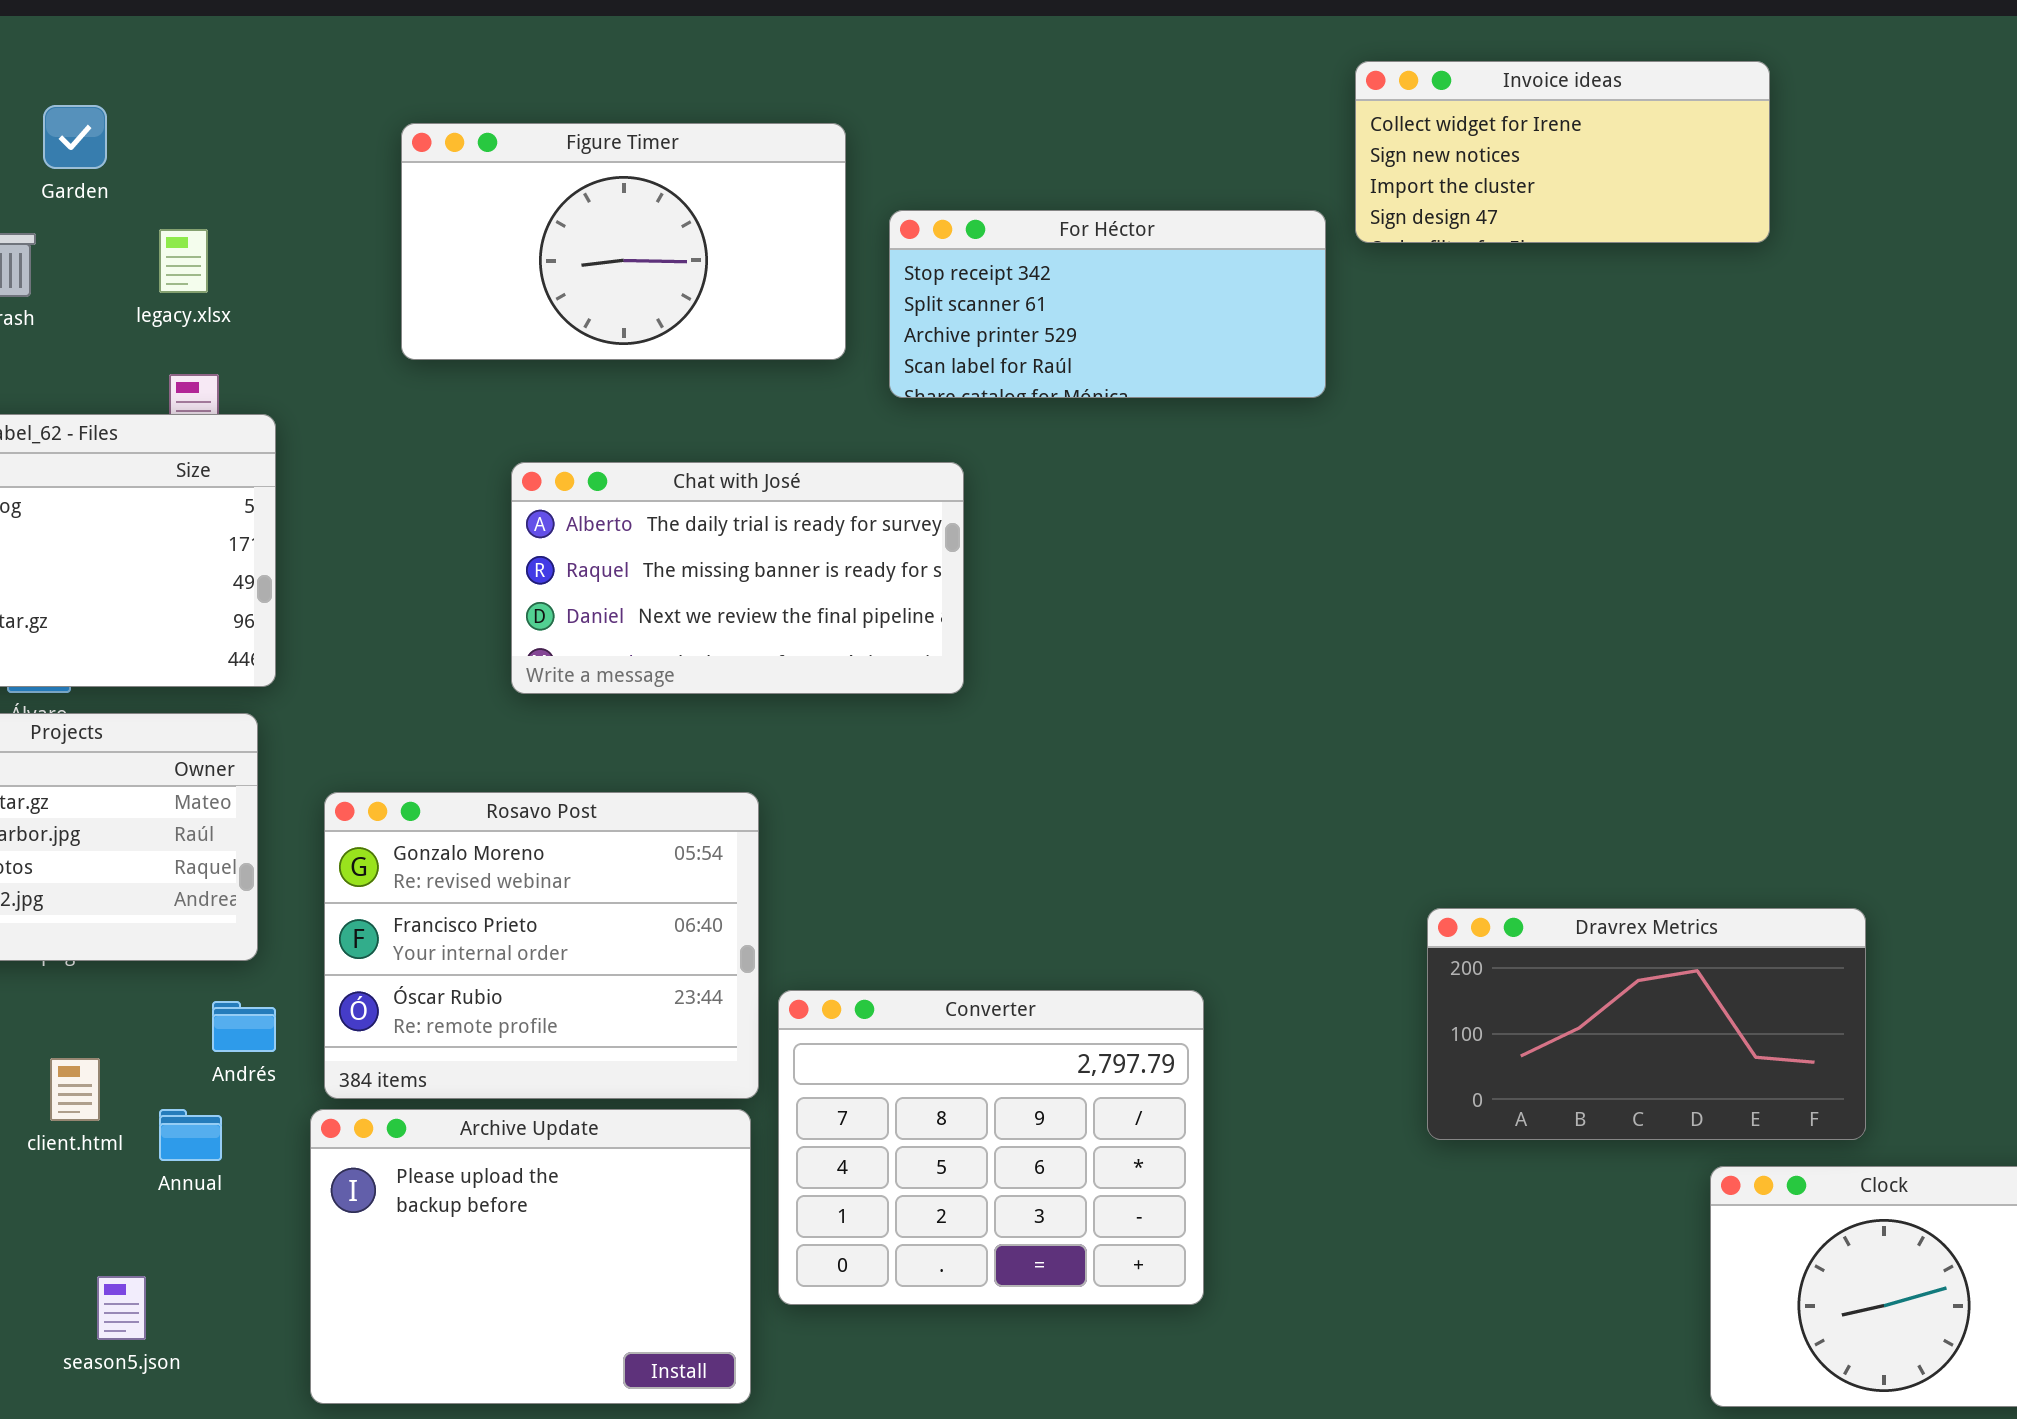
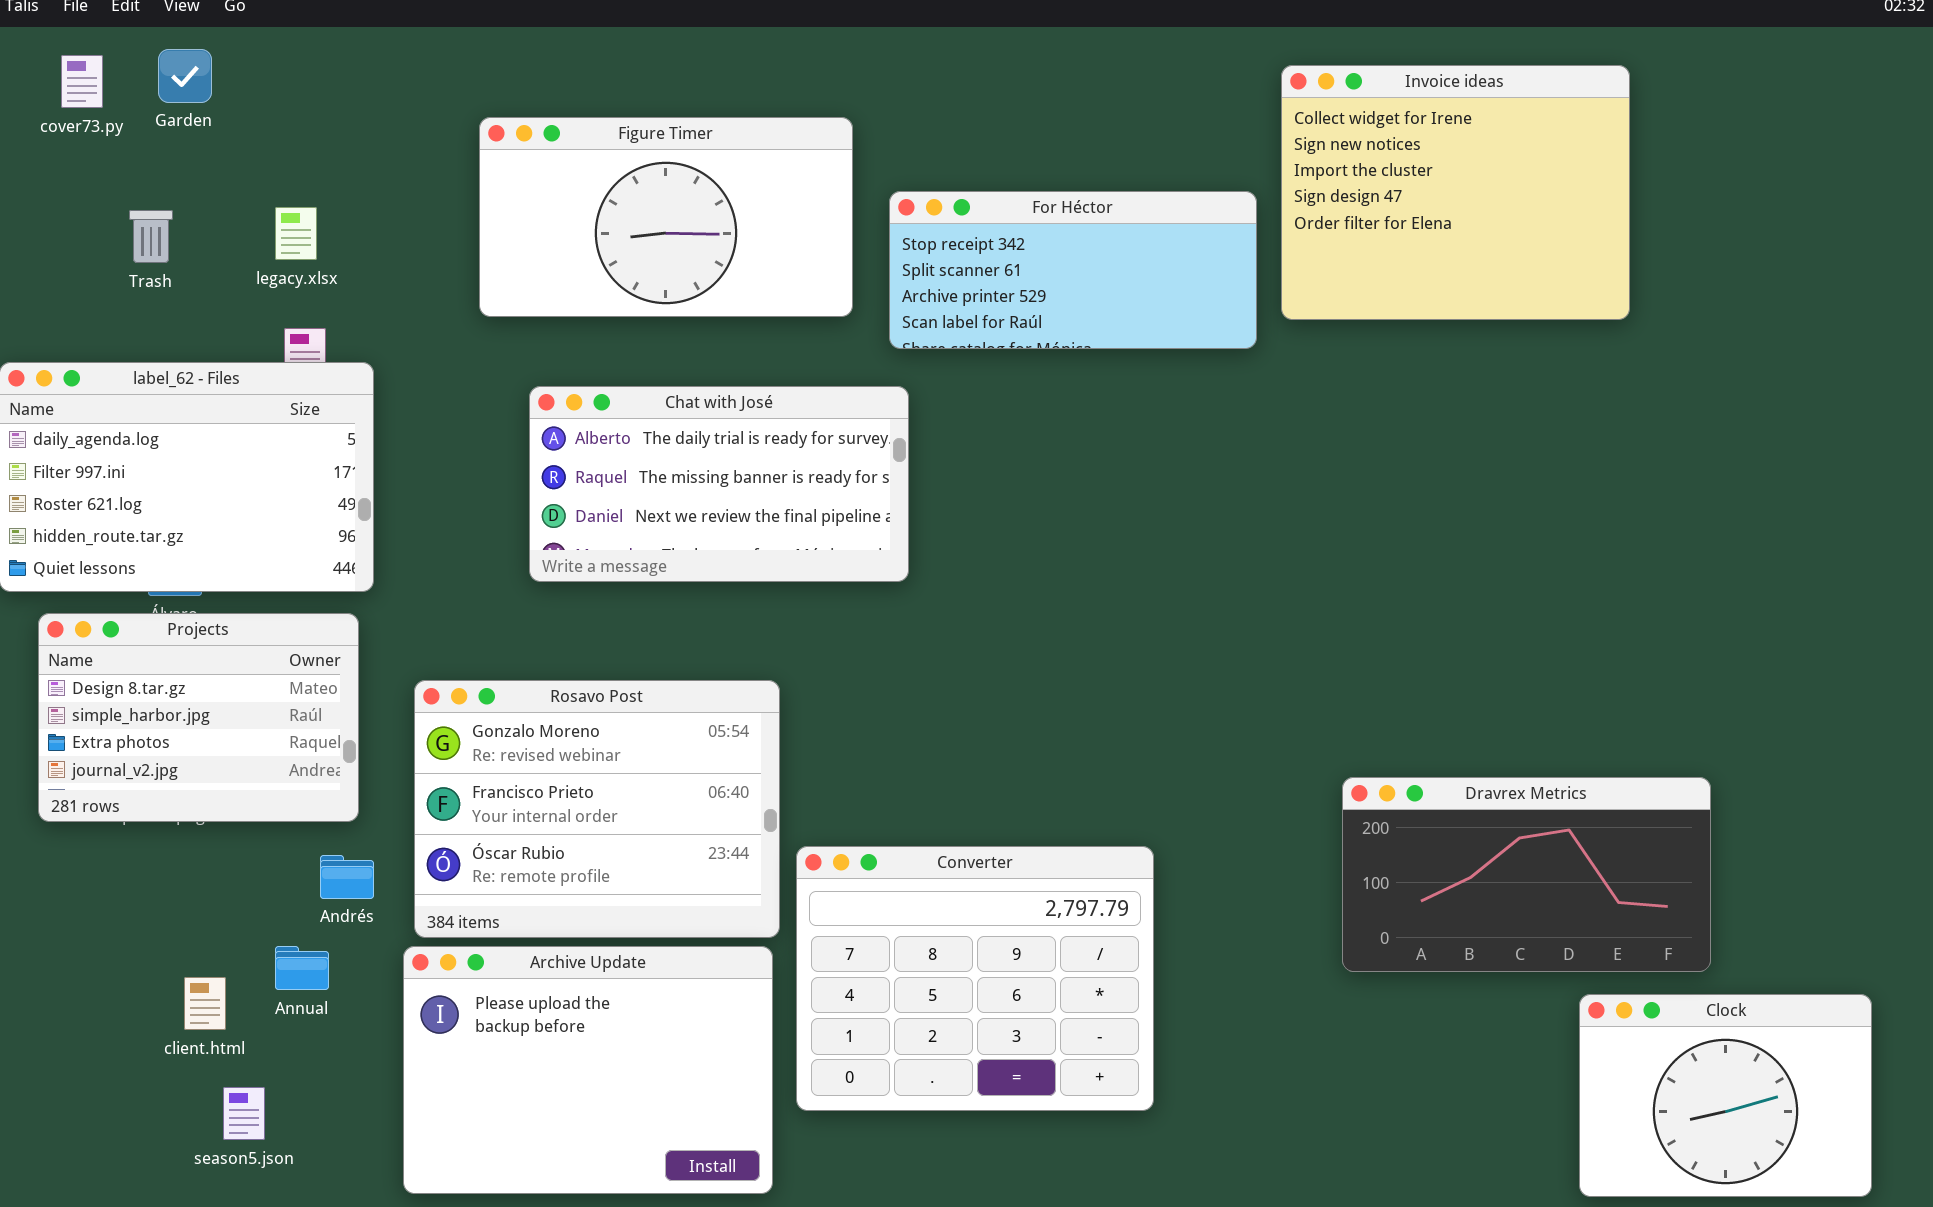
Invoice ideas: [1355,61,1770,243] -> [1281,65,1630,320], resized
Garden: [43,105,107,169] -> [158,49,212,103], moved
Chat with José: [511,462,964,694] -> [529,386,909,582], moved
client.html: [50,1058,100,1121] -> [184,977,226,1030], moved

